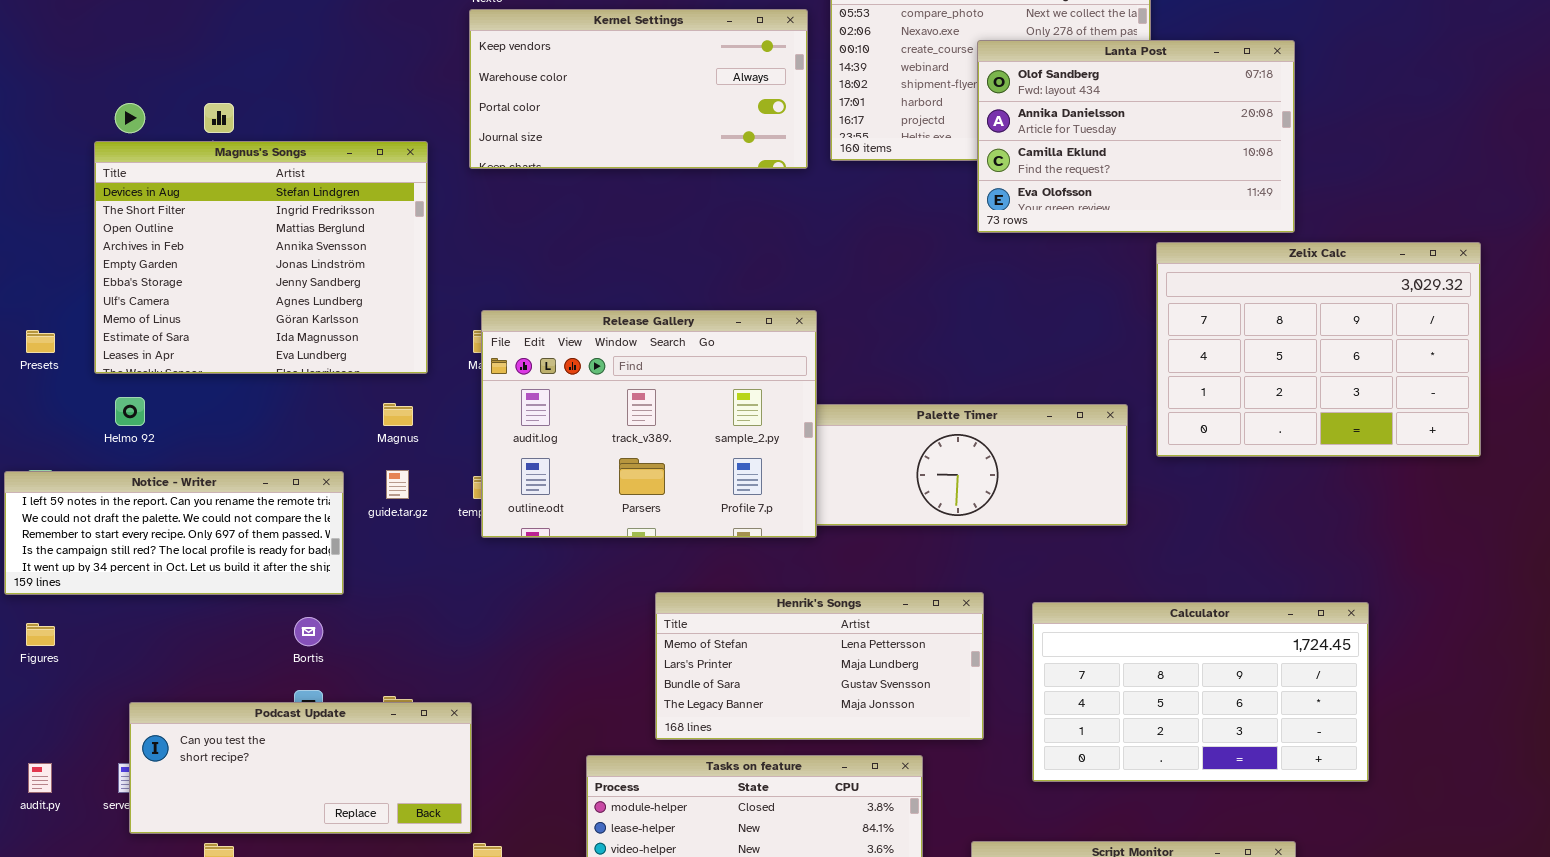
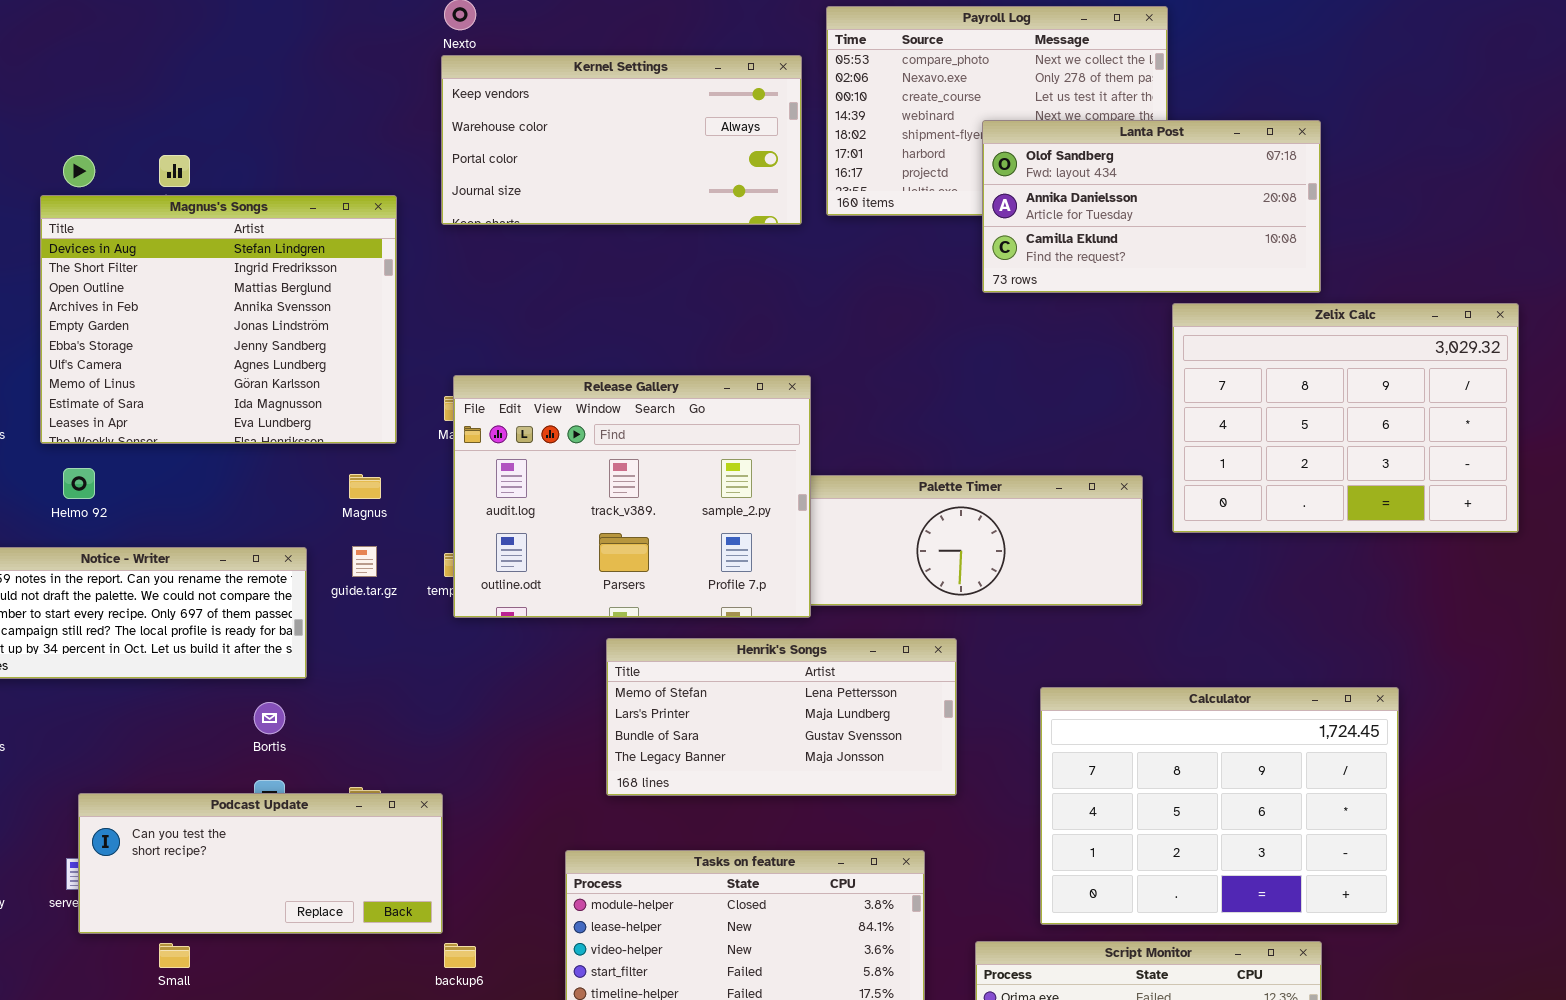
Lanta Post: [977,40,1295,233] -> [982,120,1321,293], resized
Henrik's Songs: [655,592,984,740] -> [606,638,957,796], moved
Calculator: [1032,602,1369,782] -> [1040,687,1399,925], resized

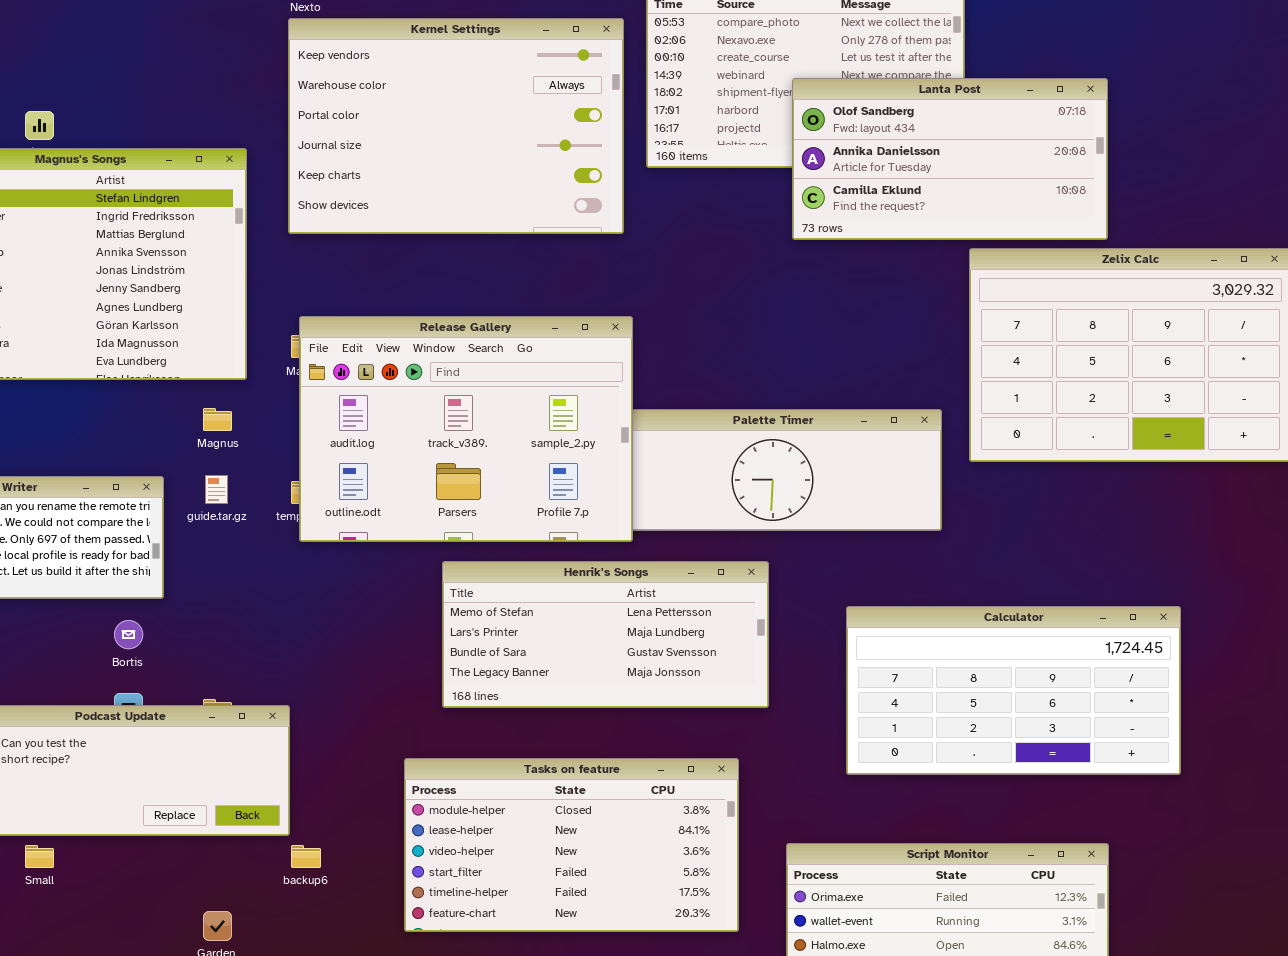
Kernel Settings: [441,55,802,225] -> [288,18,624,234], resized
Calculator: [1040,687,1399,925] -> [846,606,1181,775], resized

